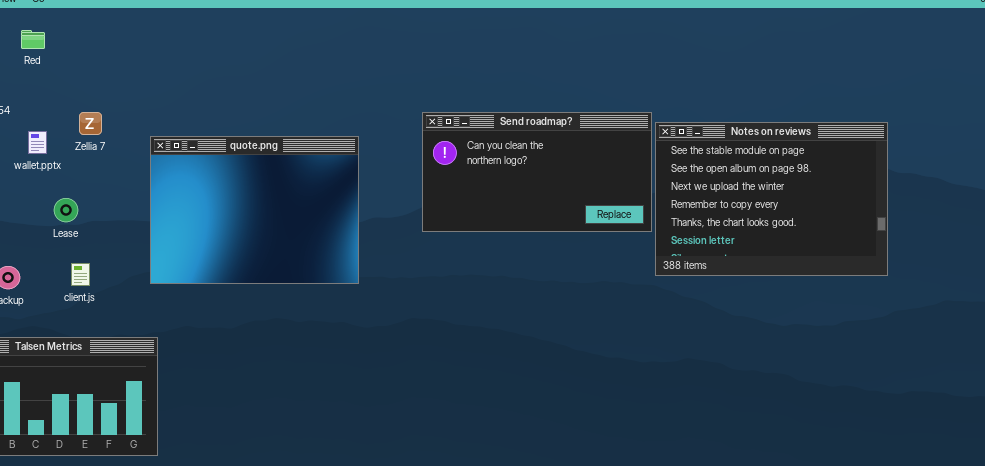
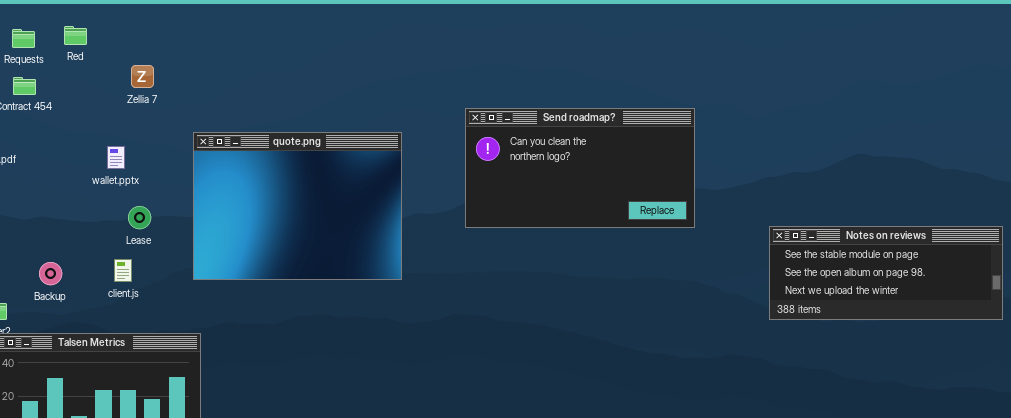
Zellia 7: [79,112,102,135] -> [131,65,154,88], moved
Notes on reviews: [655,122,888,276] -> [769,226,1003,320], moved, resized
wallet.pptx: [28,131,47,154] -> [107,146,125,169], moved
Lease: [54,198,78,222] -> [128,206,151,229], moved

